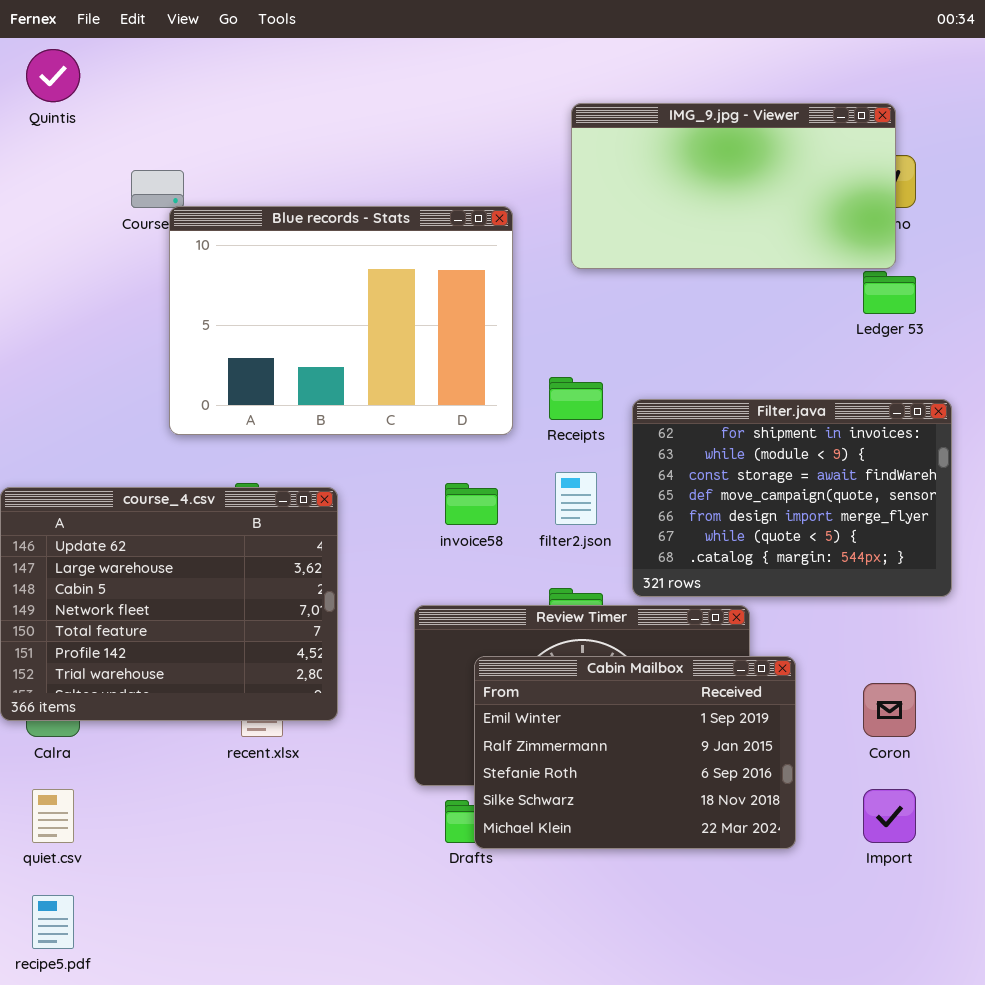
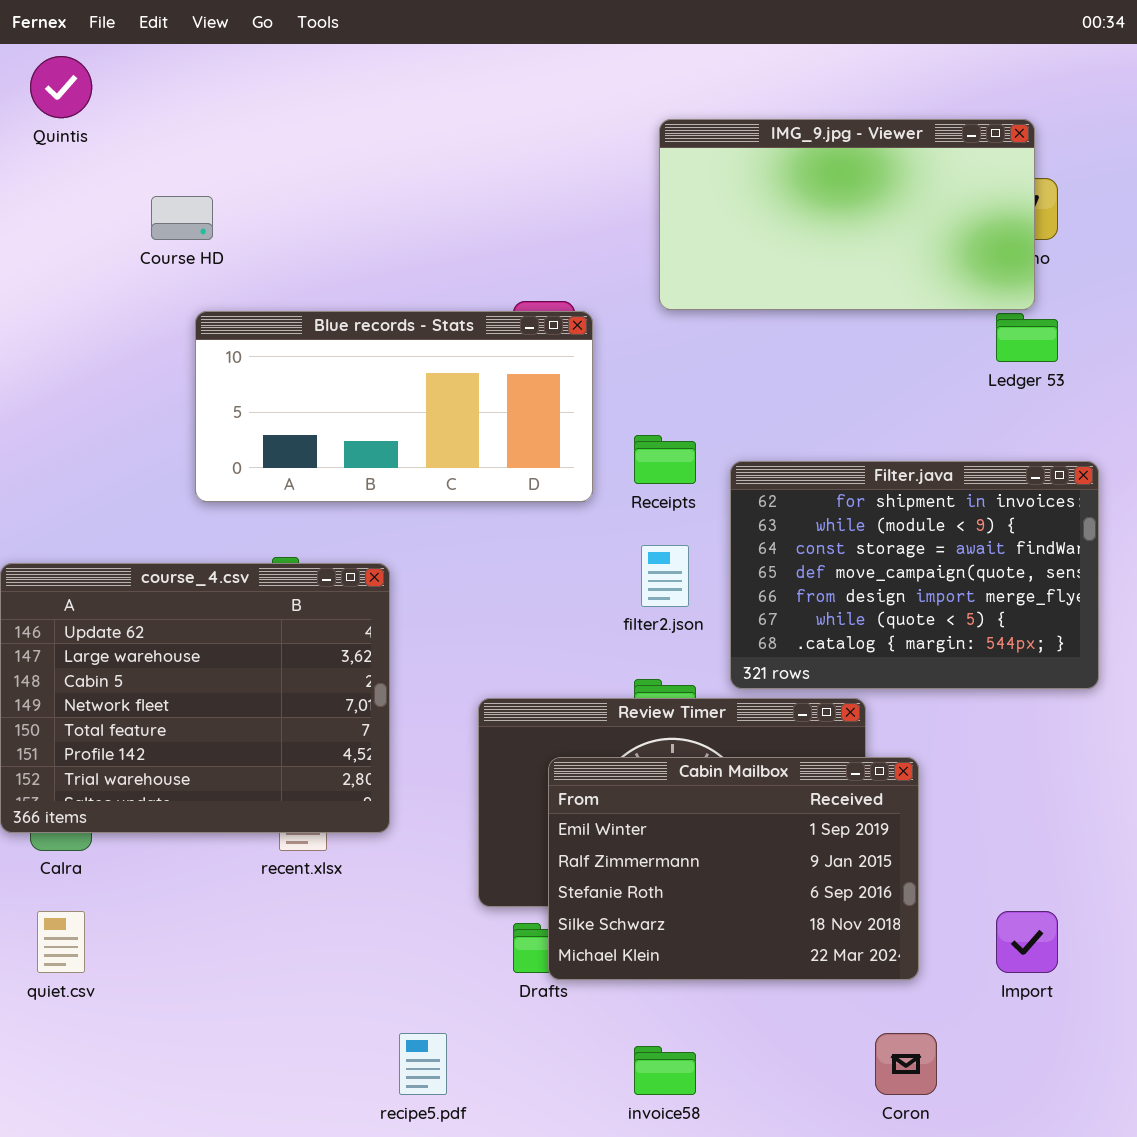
Blue records - Stats: [169,206,513,435] -> [195,311,593,502], resized
invoice58: [445,483,498,525] -> [634,1046,696,1095], moved
Coron: [863,683,916,737] -> [875,1033,937,1095], moved
recipe5.pdf: [32,895,74,949] -> [399,1033,447,1095], moved

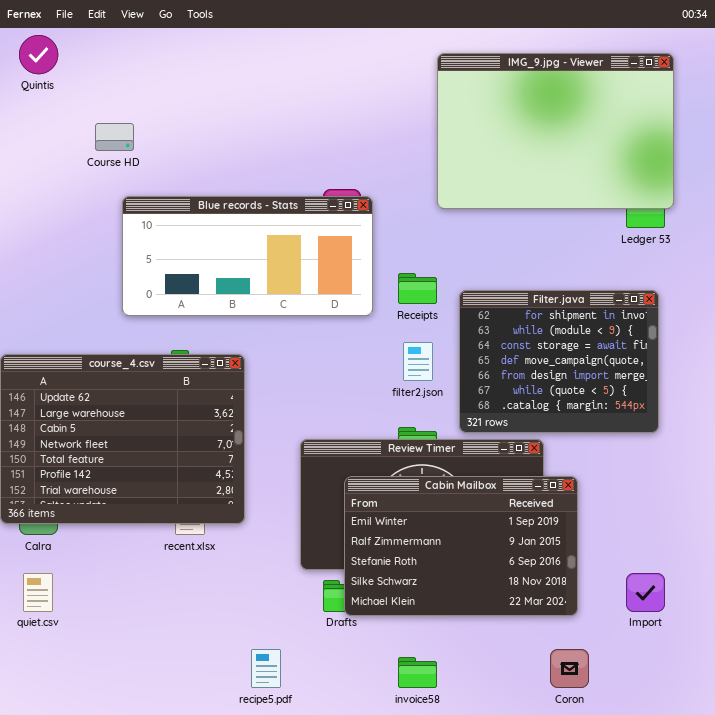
IMG_9.jpg - Viewer: [659,119,1035,310] -> [437,53,674,209], moved, resized
Filter.java: [730,461,1099,689] -> [459,290,659,433], resized

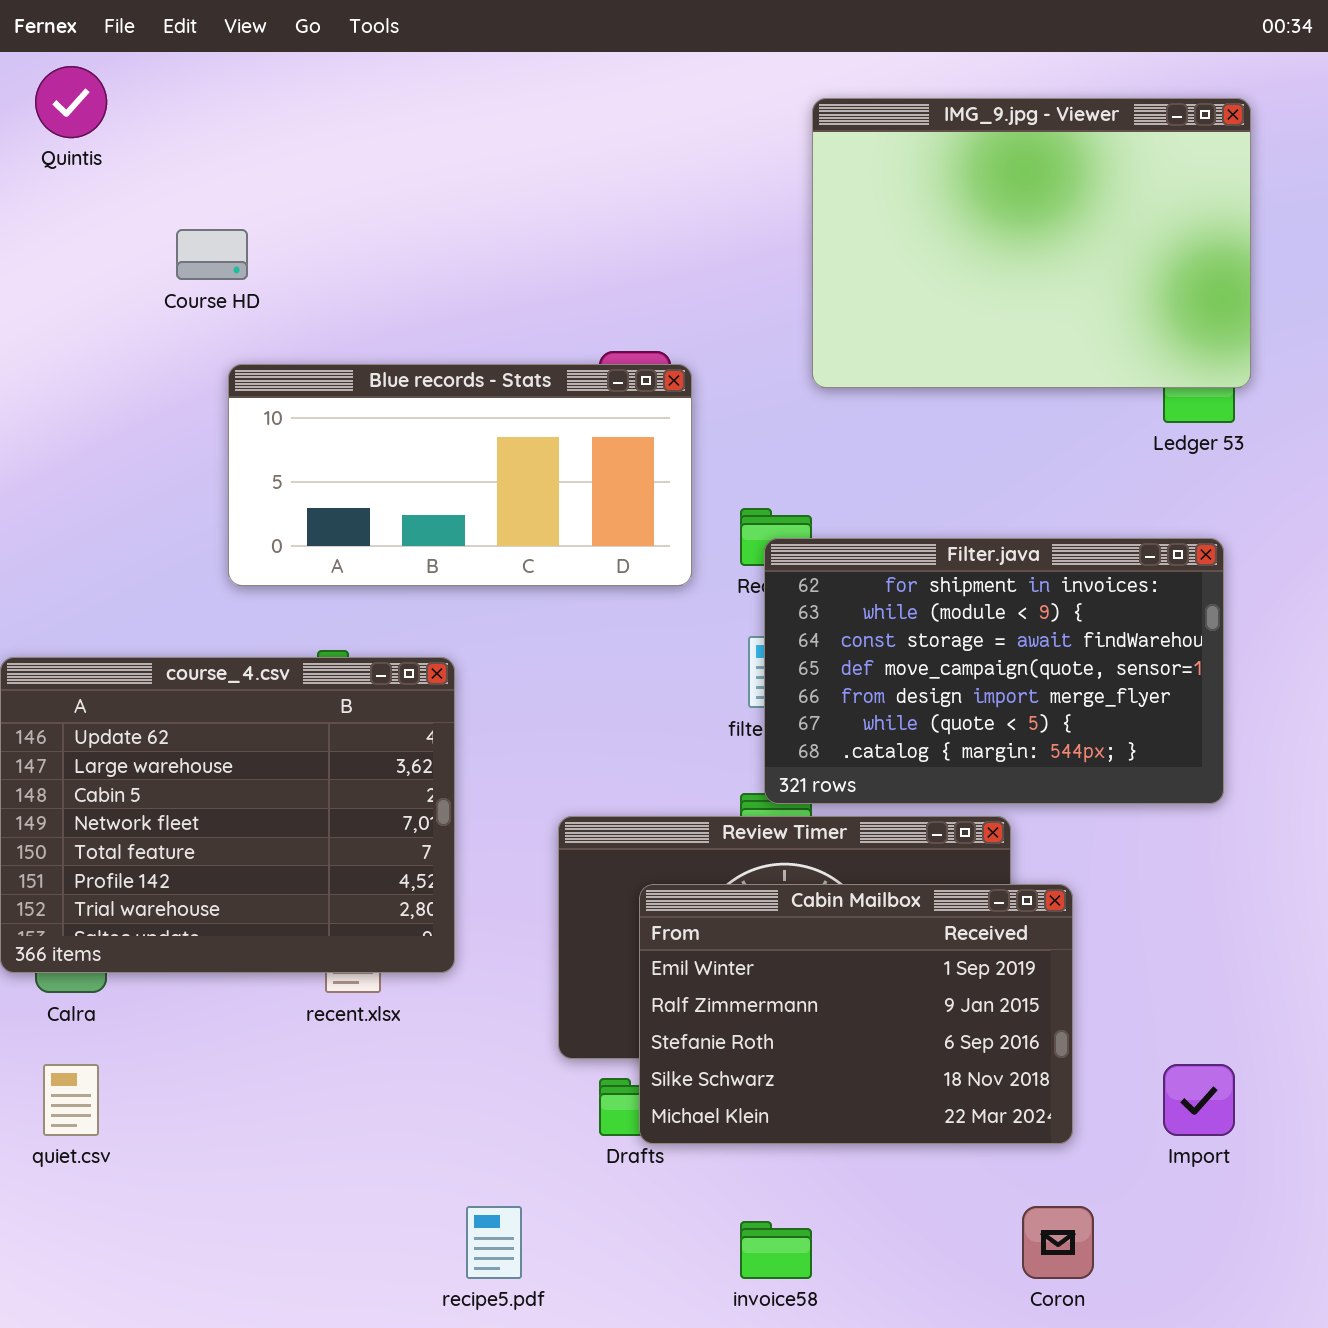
Filter.java: [459,290,659,433] -> [764,538,1224,804], resized

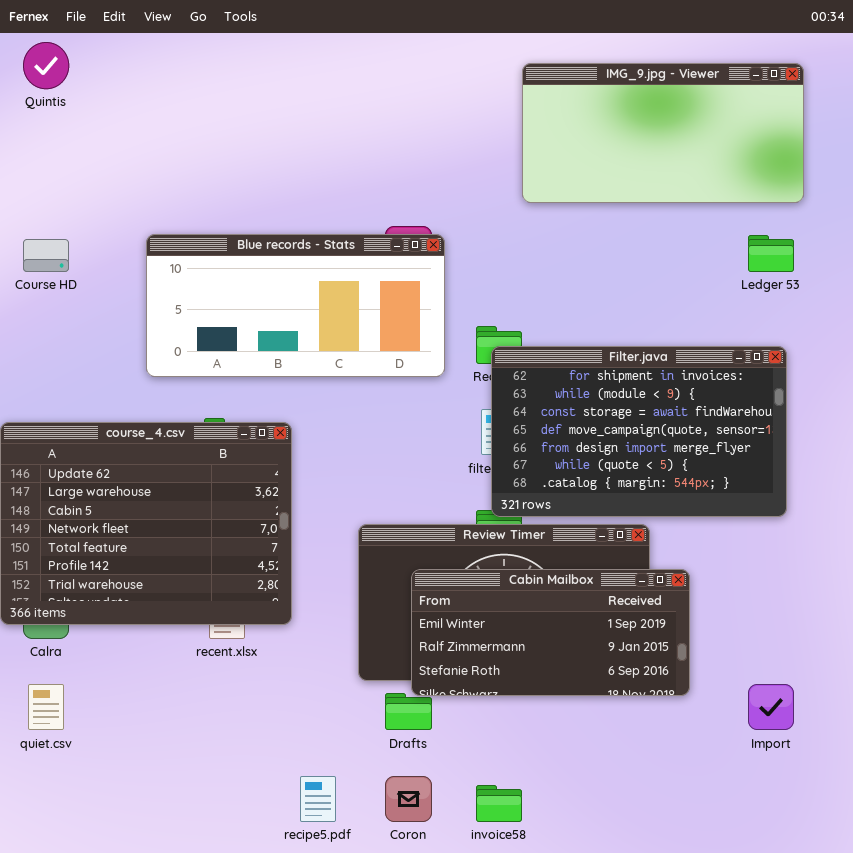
IMG_9.jpg - Viewer: [812,98,1251,388] -> [522,63,804,203], resized
Course HD: [176,229,248,280] -> [23,239,69,272], moved
Cabin Mailbox: [639,884,1073,1144] -> [411,569,690,696], resized
Coron: [1022,1206,1094,1279] -> [385,776,432,822], moved

